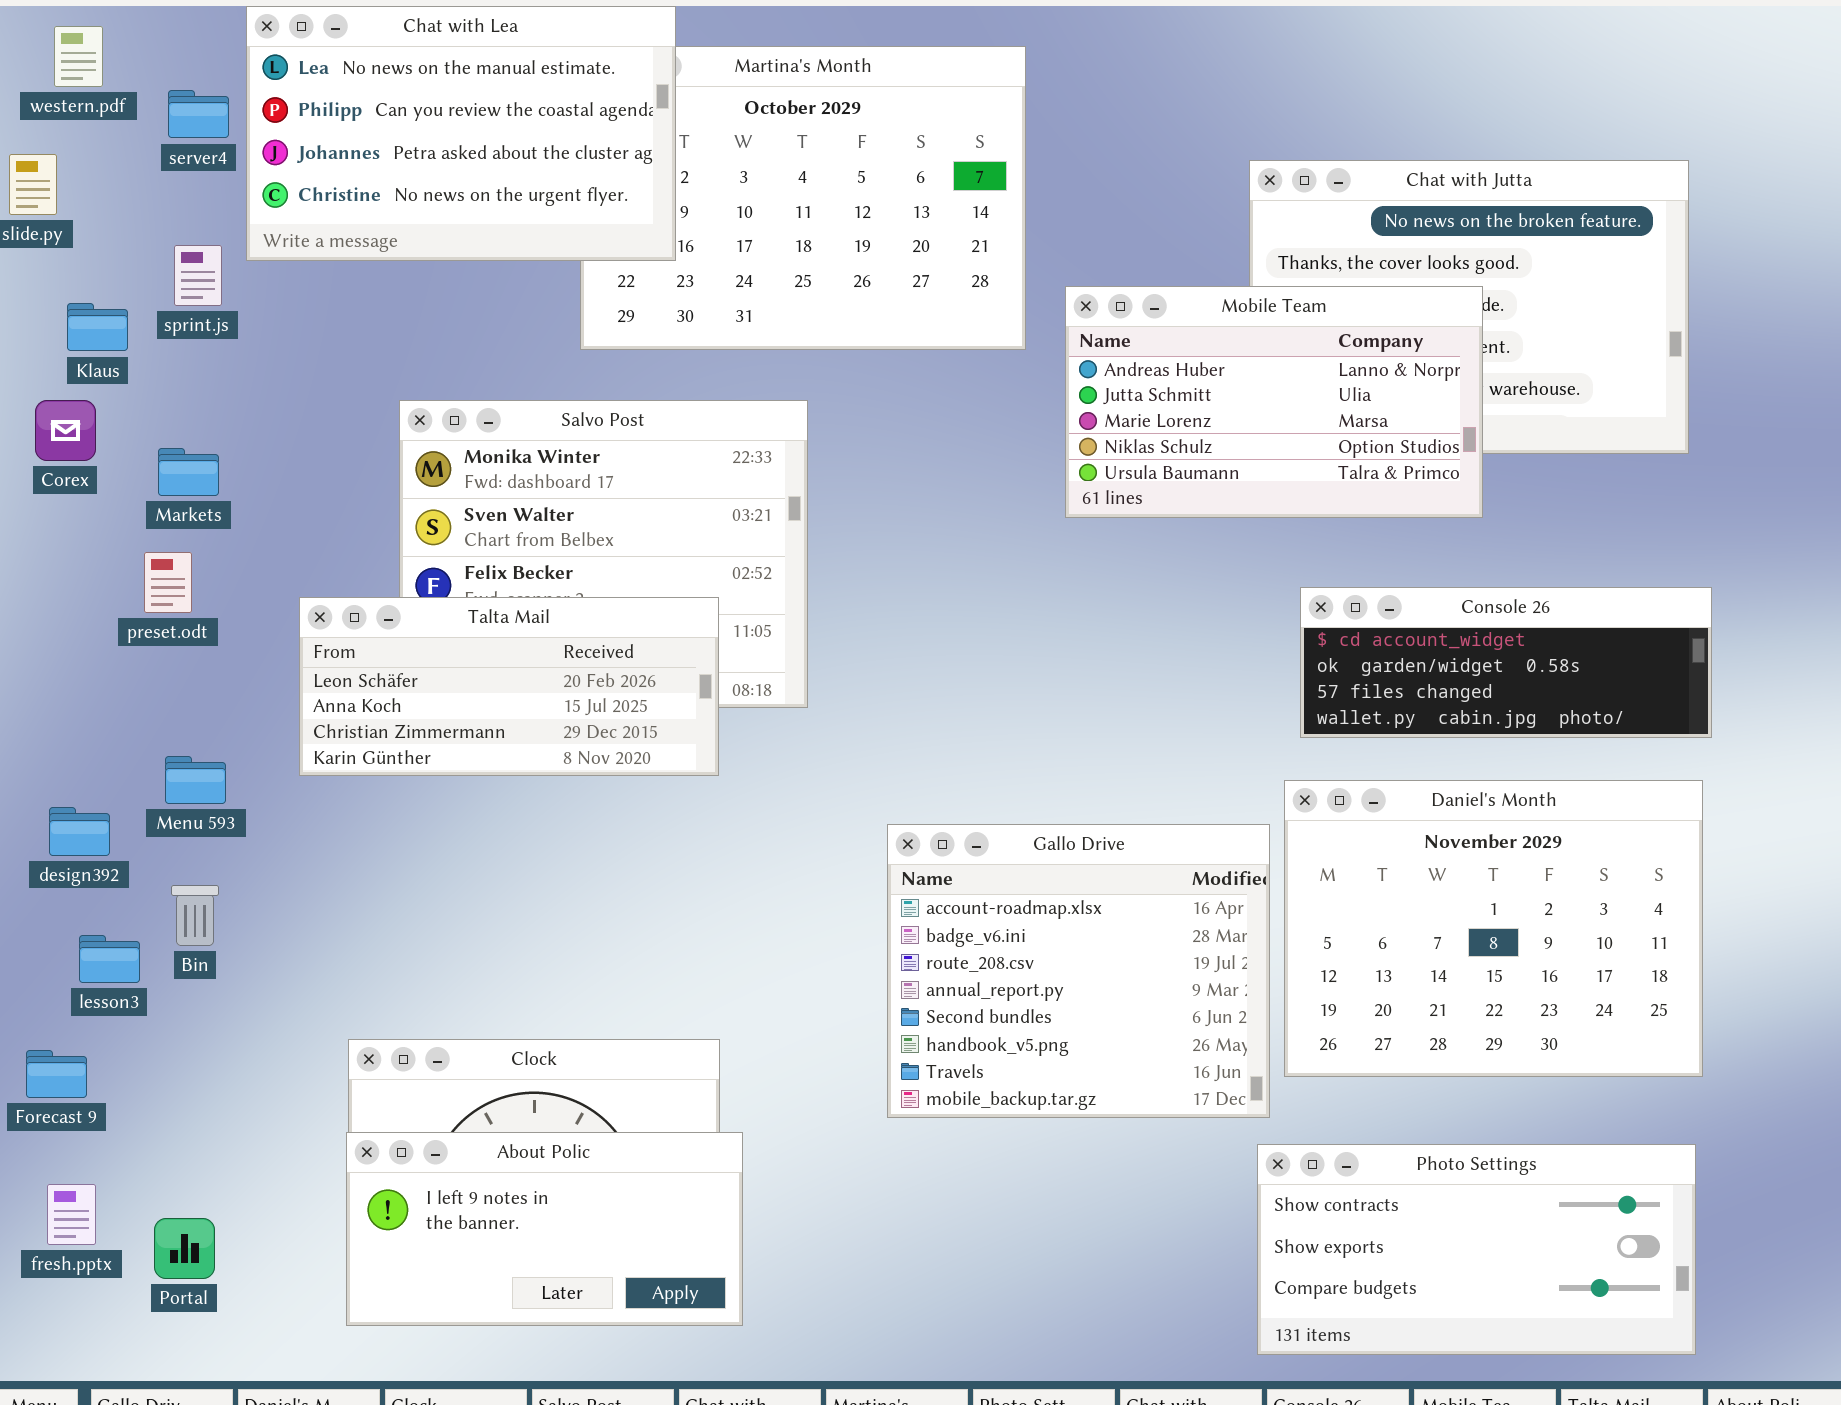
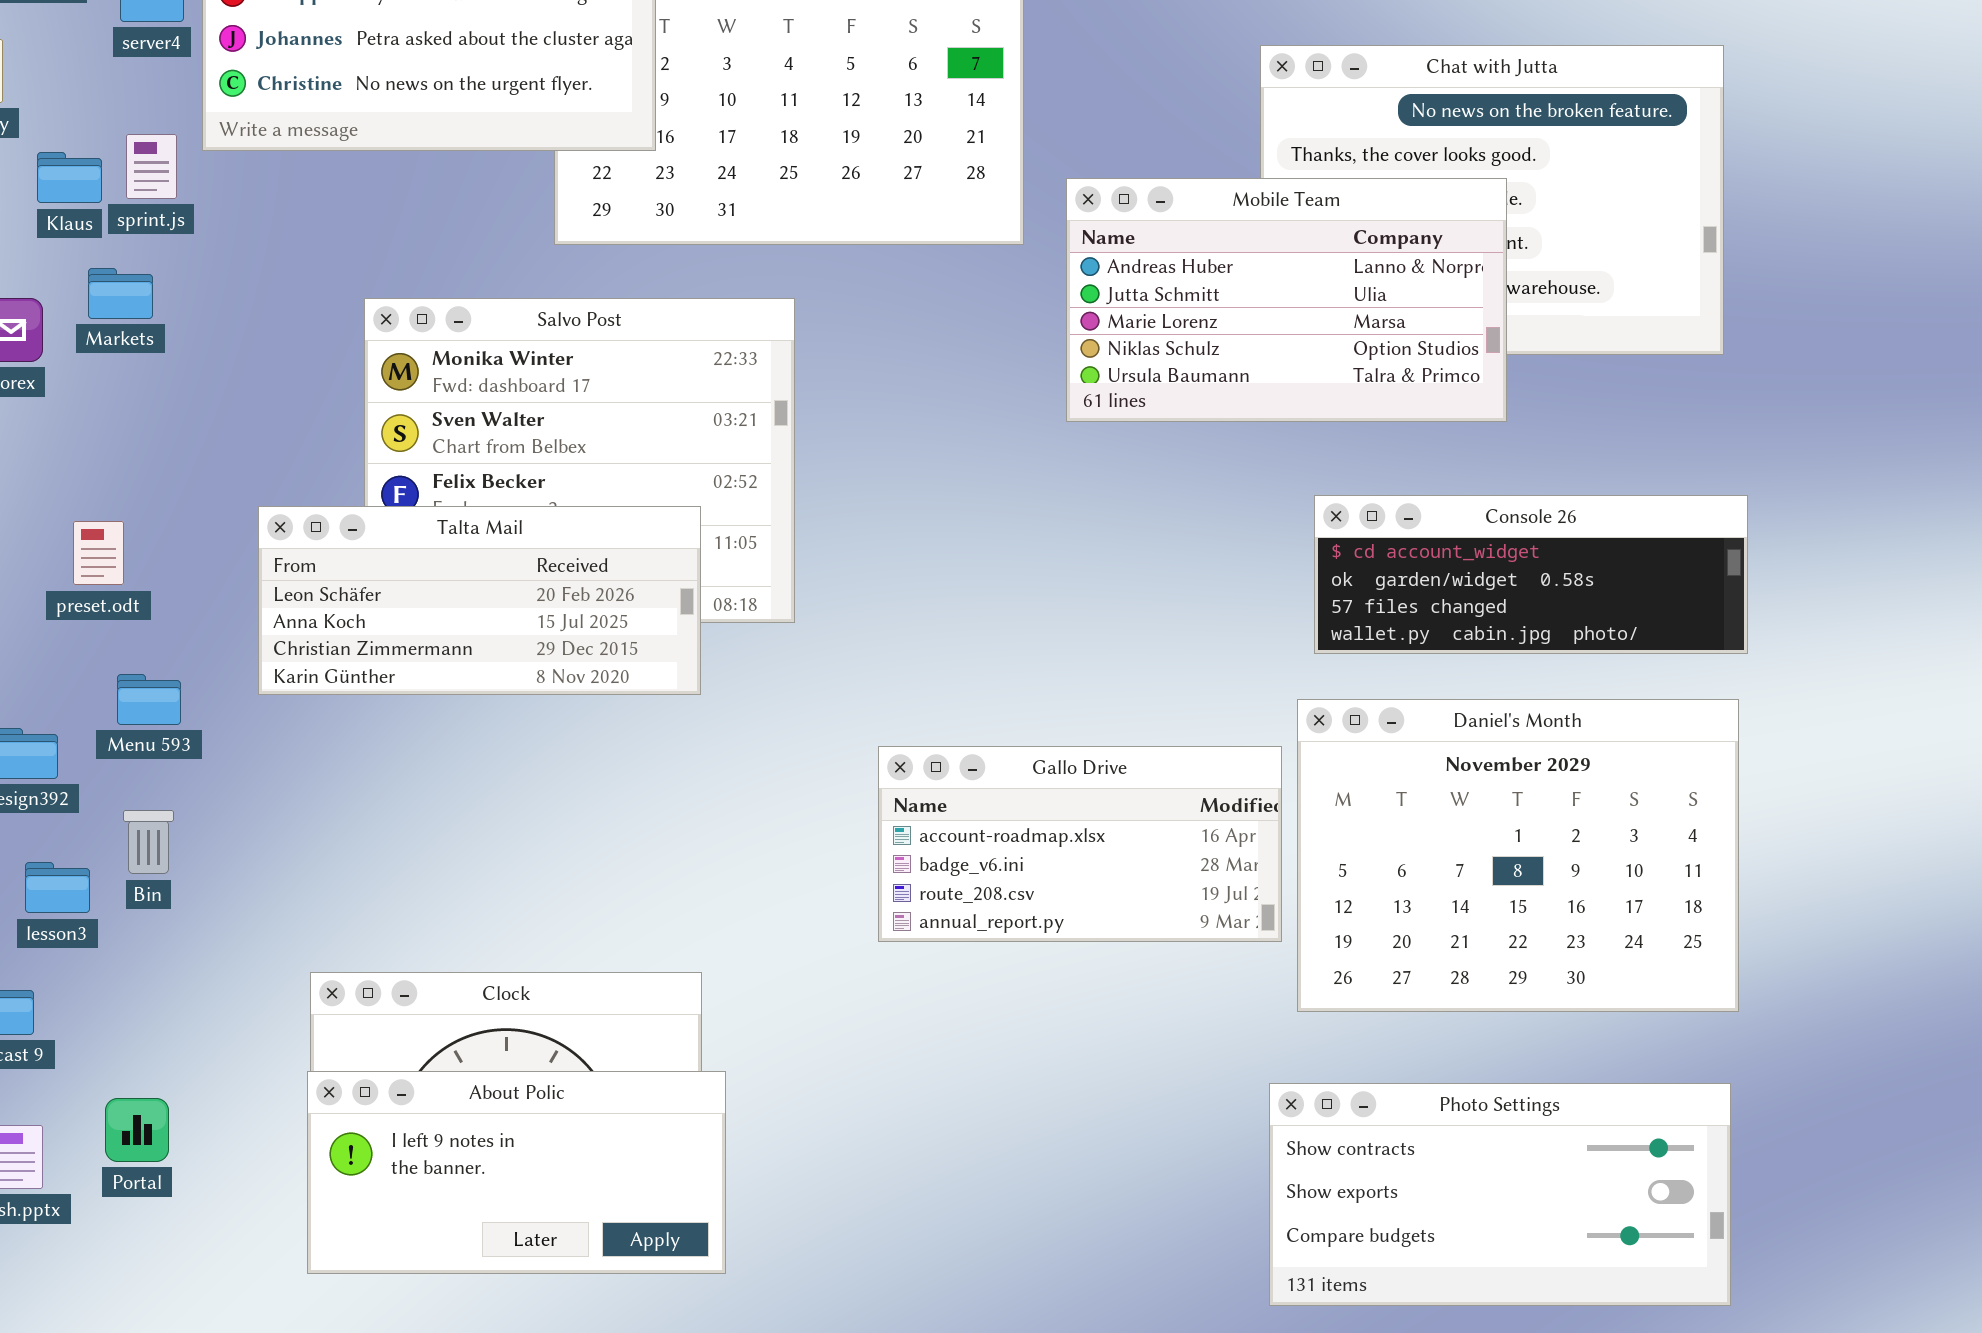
Klaus: [67,303,128,351] -> [37,152,102,203], moved
Markets: [158,448,219,496] -> [88,268,153,319], moved
preset.odt: [144,552,192,613] -> [73,521,124,585], moved
Gallo Drive: [887,824,1270,1118] -> [878,746,1282,942], resized
Portal: [154,1218,215,1279] -> [105,1098,169,1162], moved

